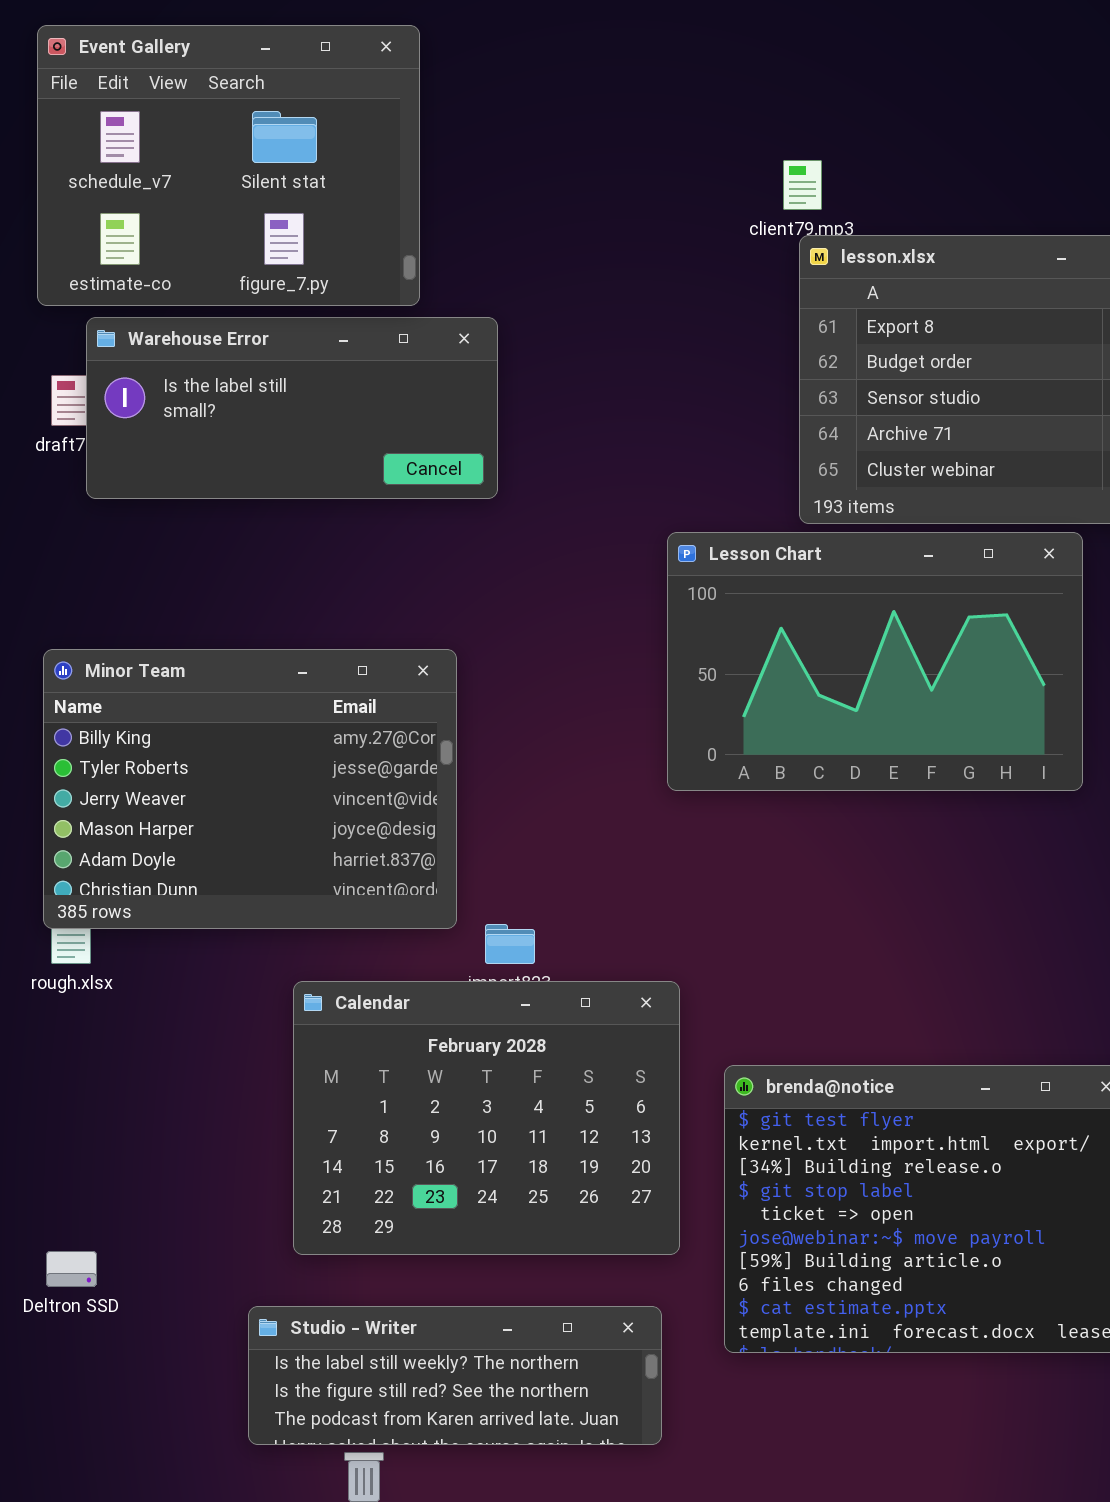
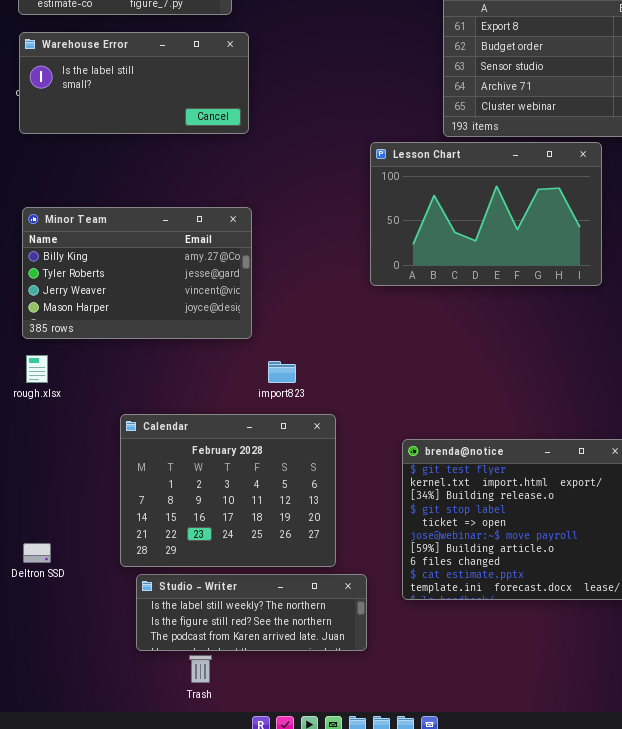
Warehouse Error: [86,317,498,499] -> [19,32,249,134], moved
Minor Team: [43,649,457,929] -> [22,207,252,339], resized
Calendar: [293,981,680,1255] -> [120,414,336,567], moved

